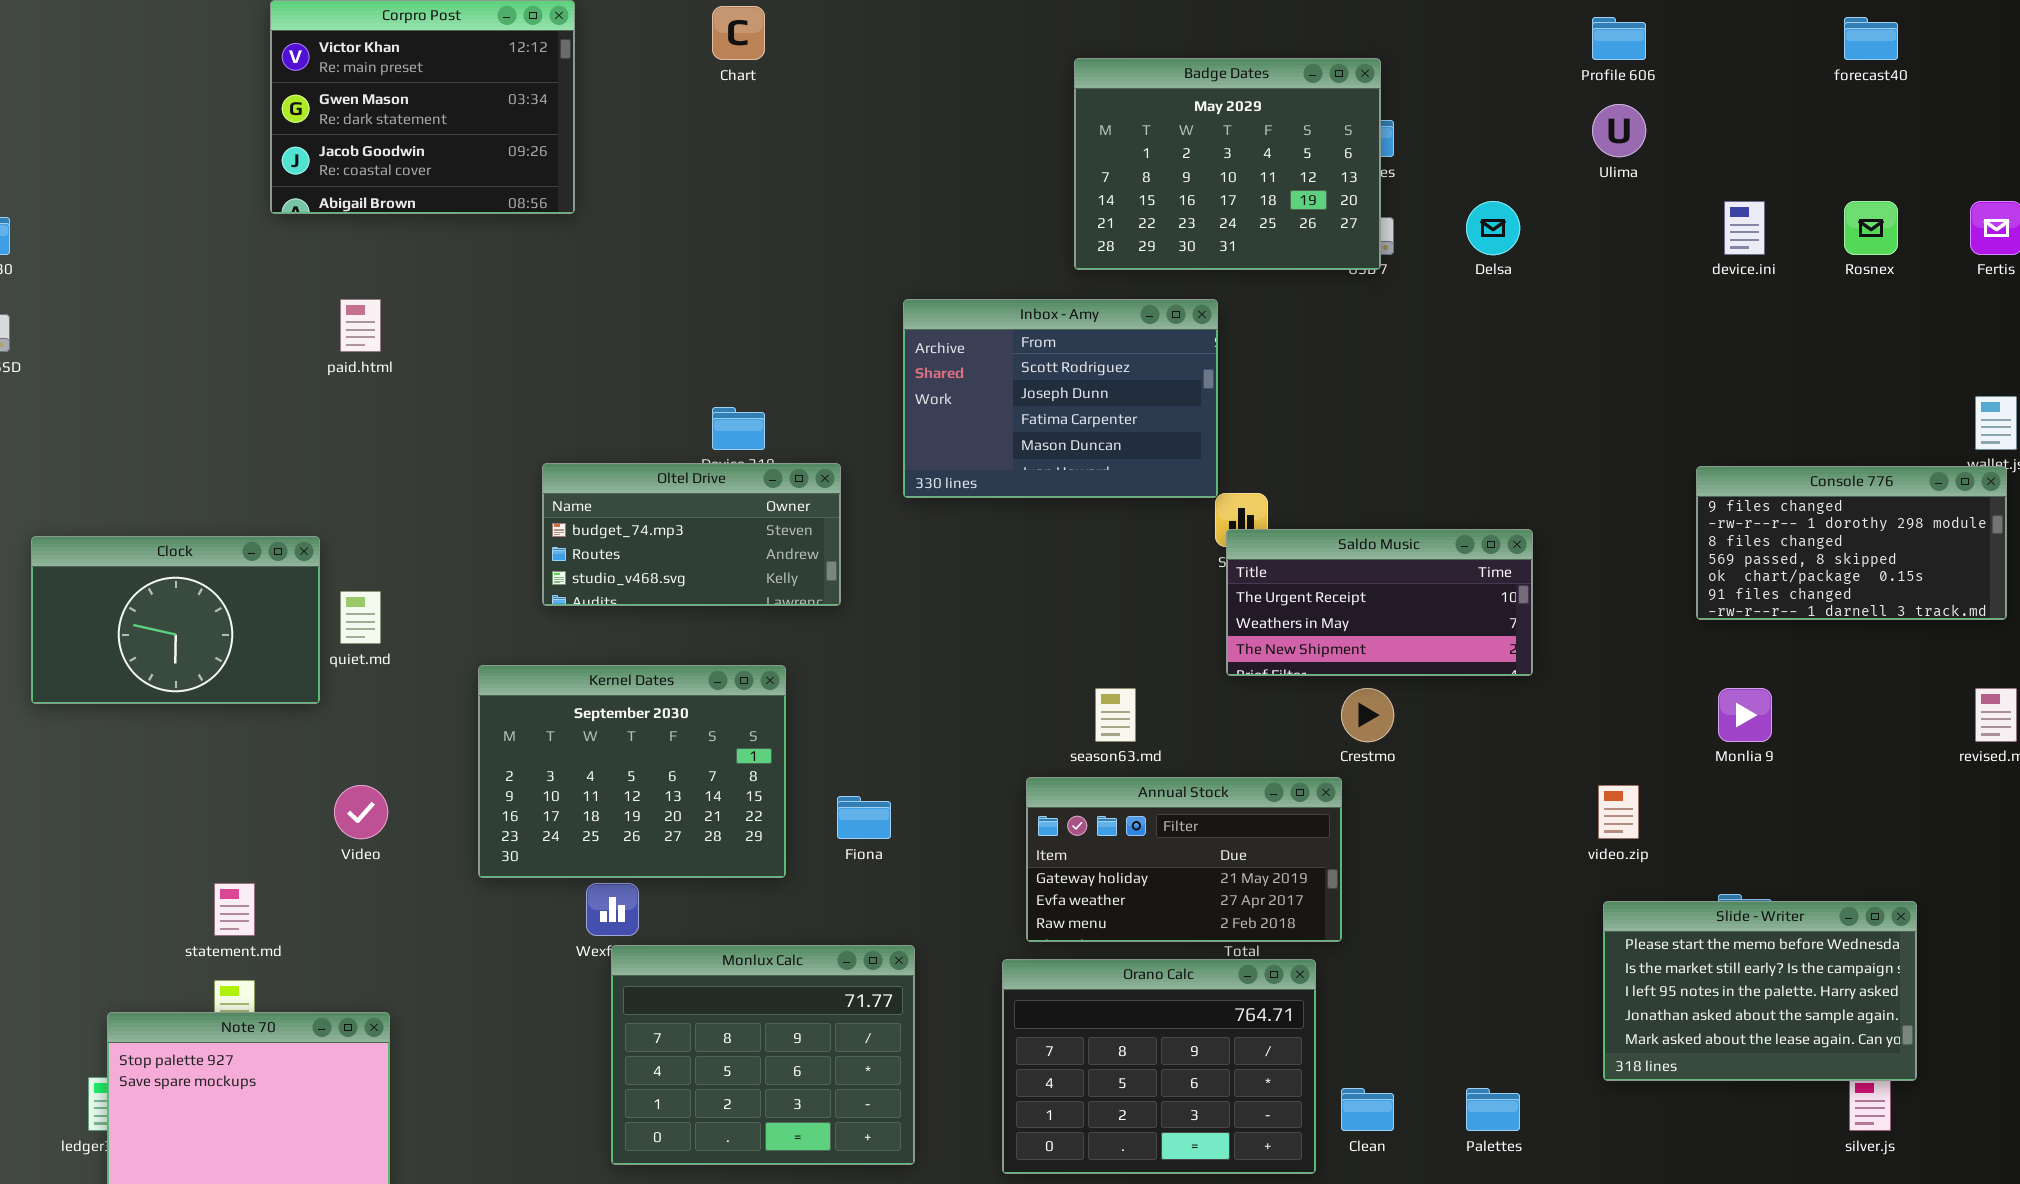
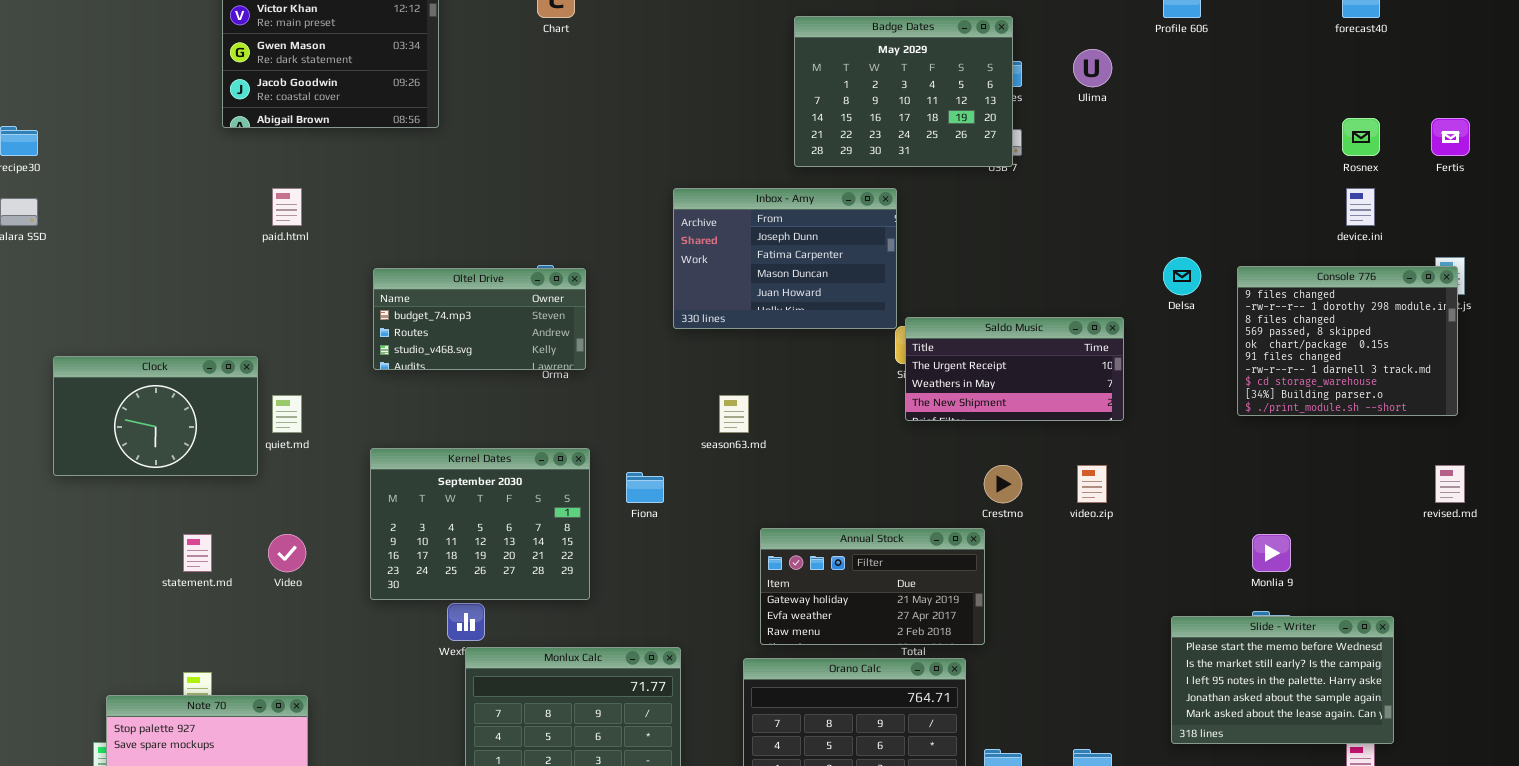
Ulima: [1592,104,1646,157] -> [1073,49,1112,87], moved
Delsa: [1466,201,1520,255] -> [1163,257,1201,295], moved
device.ini: [1724,201,1765,255] -> [1346,188,1375,226], moved
Inbox - Amy: [903,299,1218,498] -> [673,188,897,329], scrolled down 1 row
Oltel Drive: [542,463,841,606] -> [373,268,586,370], moved
Console 776: [1696,466,2007,620] -> [1237,266,1458,416], resized
Saldo Music: [1226,529,1533,676] -> [905,317,1124,421], moved
season63.md: [1095,688,1136,742] -> [719,395,749,433], moved
Monlia 9: [1718,688,1772,742] -> [1252,534,1291,572], moved
video.zip: [1598,785,1639,839] -> [1077,465,1107,503], moved
Fiona: [837,796,891,839] -> [626,472,664,503], moved
statement.md: [214,883,255,936] -> [183,534,212,572], moved

